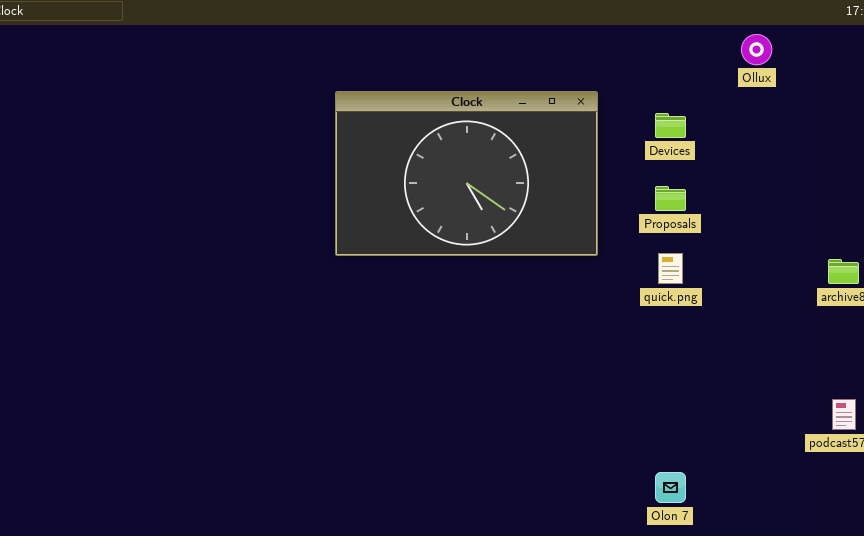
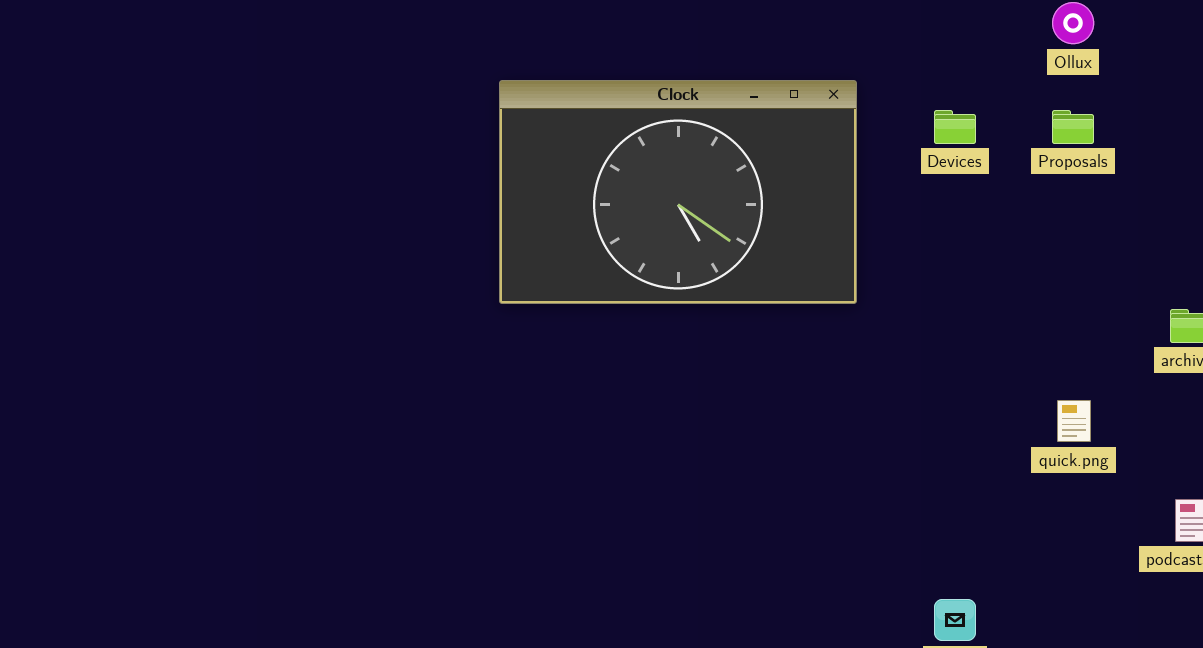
Proposals: [655,186,686,211] -> [1052,110,1094,144], moved
quick.png: [658,253,683,284] -> [1057,400,1091,442], moved

